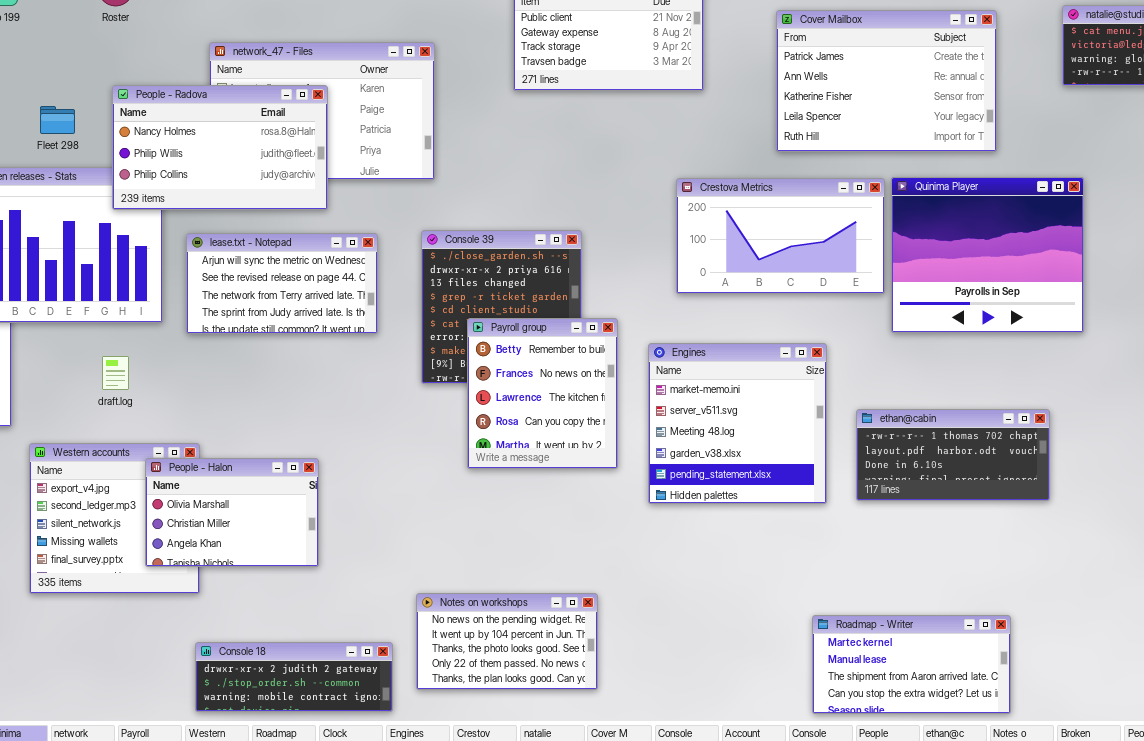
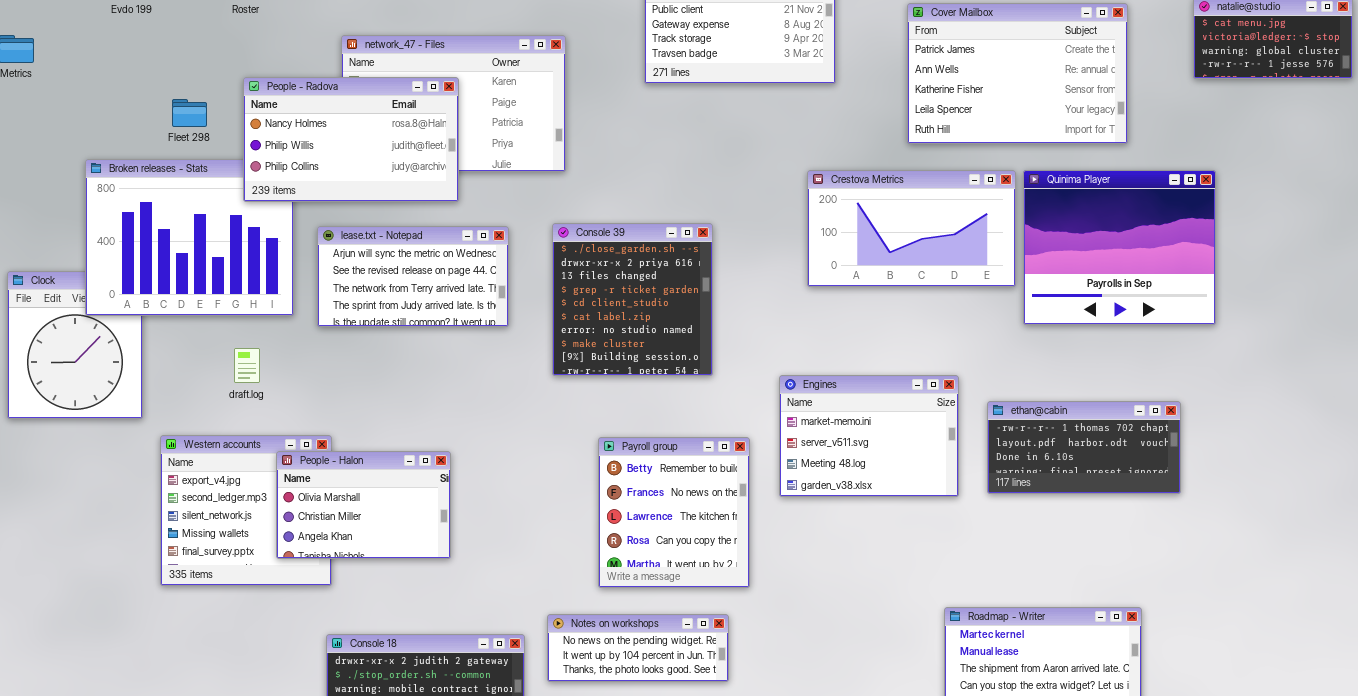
Payroll group: [467,318,618,469] -> [598,437,750,588], moved
Engines: [648,343,827,504] -> [779,375,959,497], resized
Notes on workshops: [416,593,598,690] -> [547,614,729,682], resized

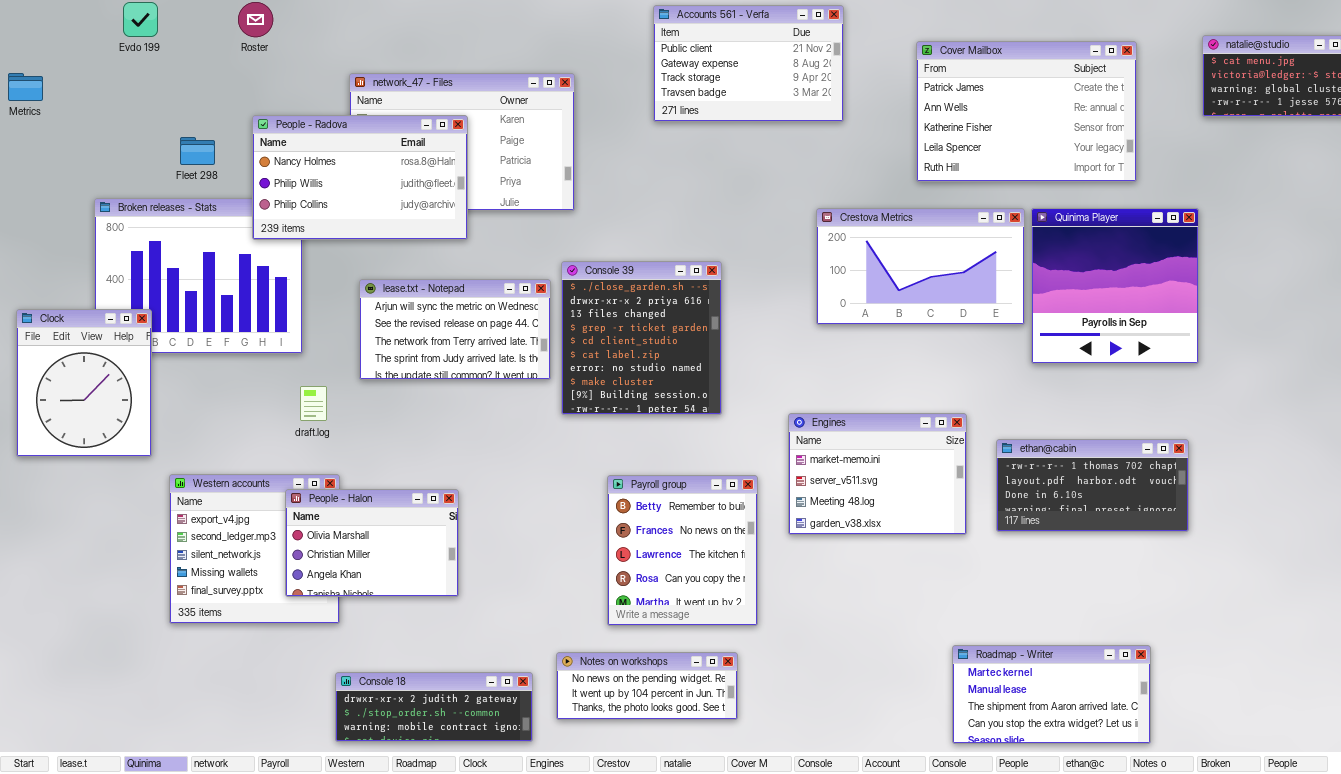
Quinima Player: [1023,170,1216,325] -> [1031,208,1199,364], resized
lease.txt - Notepad: [317,226,509,327] -> [359,279,551,380], moved
Clock: [7,271,143,419] -> [16,309,152,457], raised
draft.log: [234,348,260,383] -> [300,386,327,421], moved

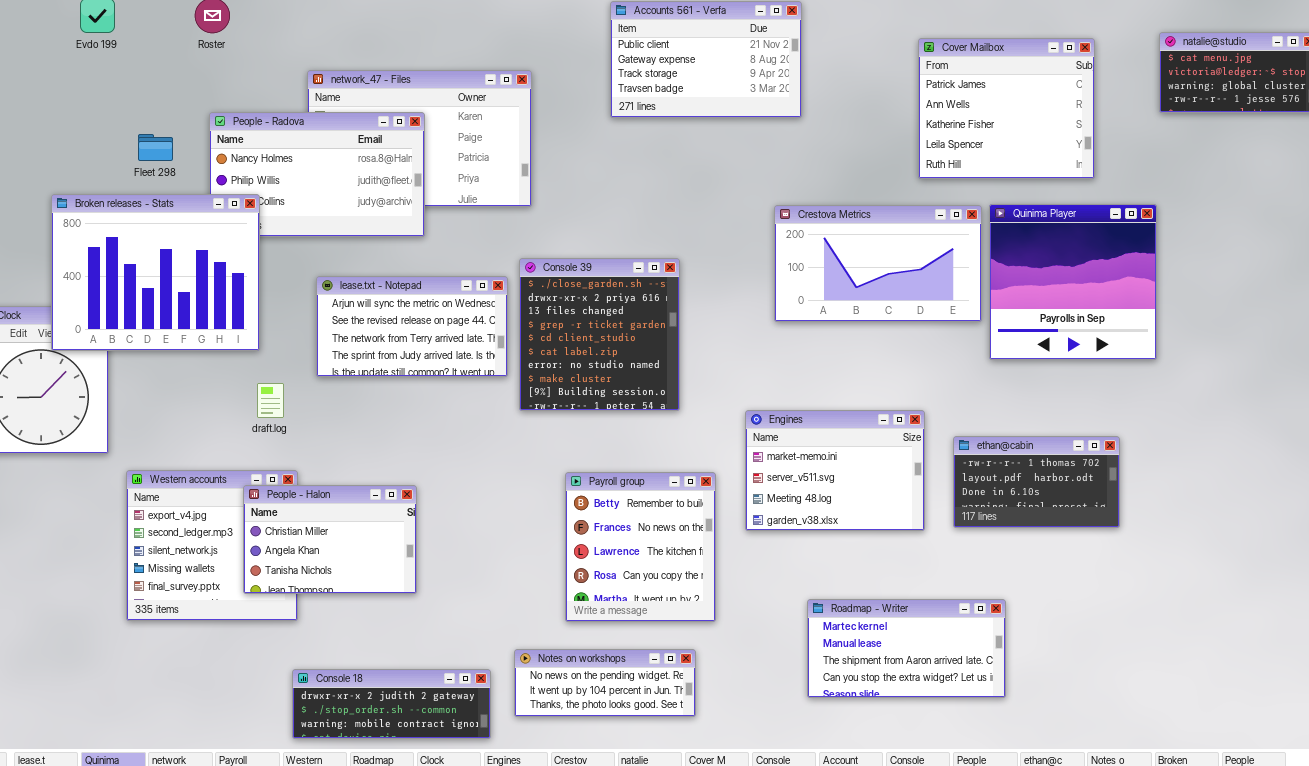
Cover Mailbox: [916,41,1137,182] -> [918,38,1095,179], resized
Broken releases - Stats: [94,198,303,354] -> [51,194,260,351], raised
ethan@cabin: [996,439,1189,532] -> [953,436,1120,528], resized
People - Halon: [285,489,459,597] -> [243,485,417,594], scrolled down 1 row
Roadmap - Writer: [952,645,1151,744] -> [807,599,1006,698], moved

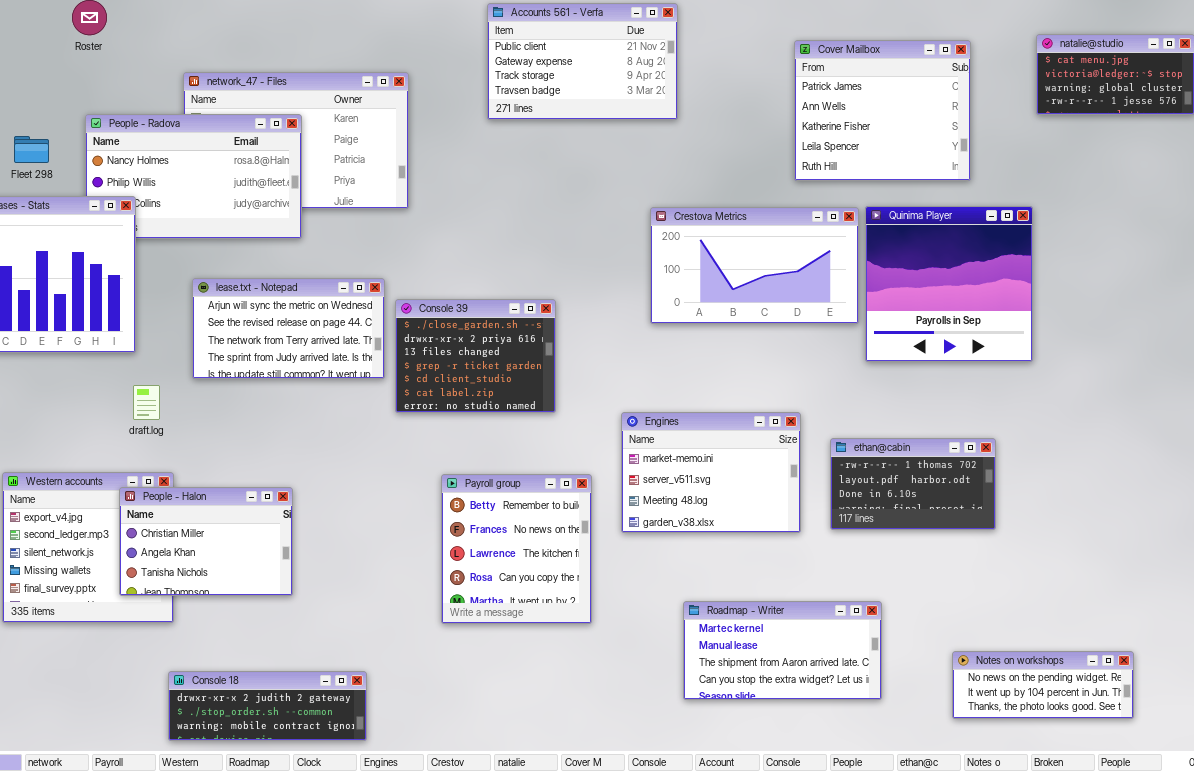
Console 39: [519,258,680,411] -> [395,299,556,413], resized
Notes on workshops: [514,649,696,717] -> [952,651,1134,719], moved

